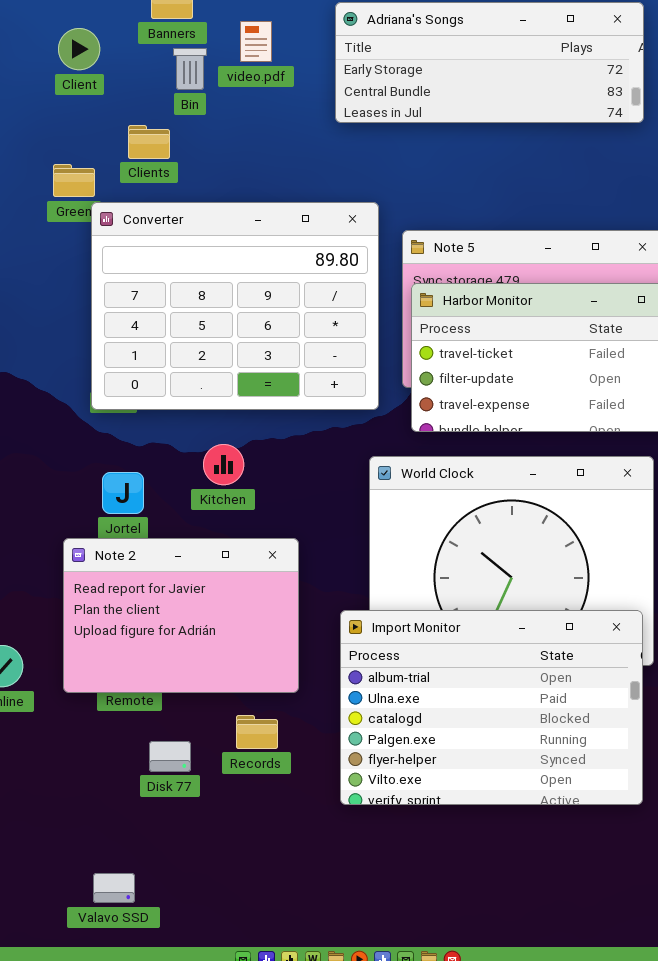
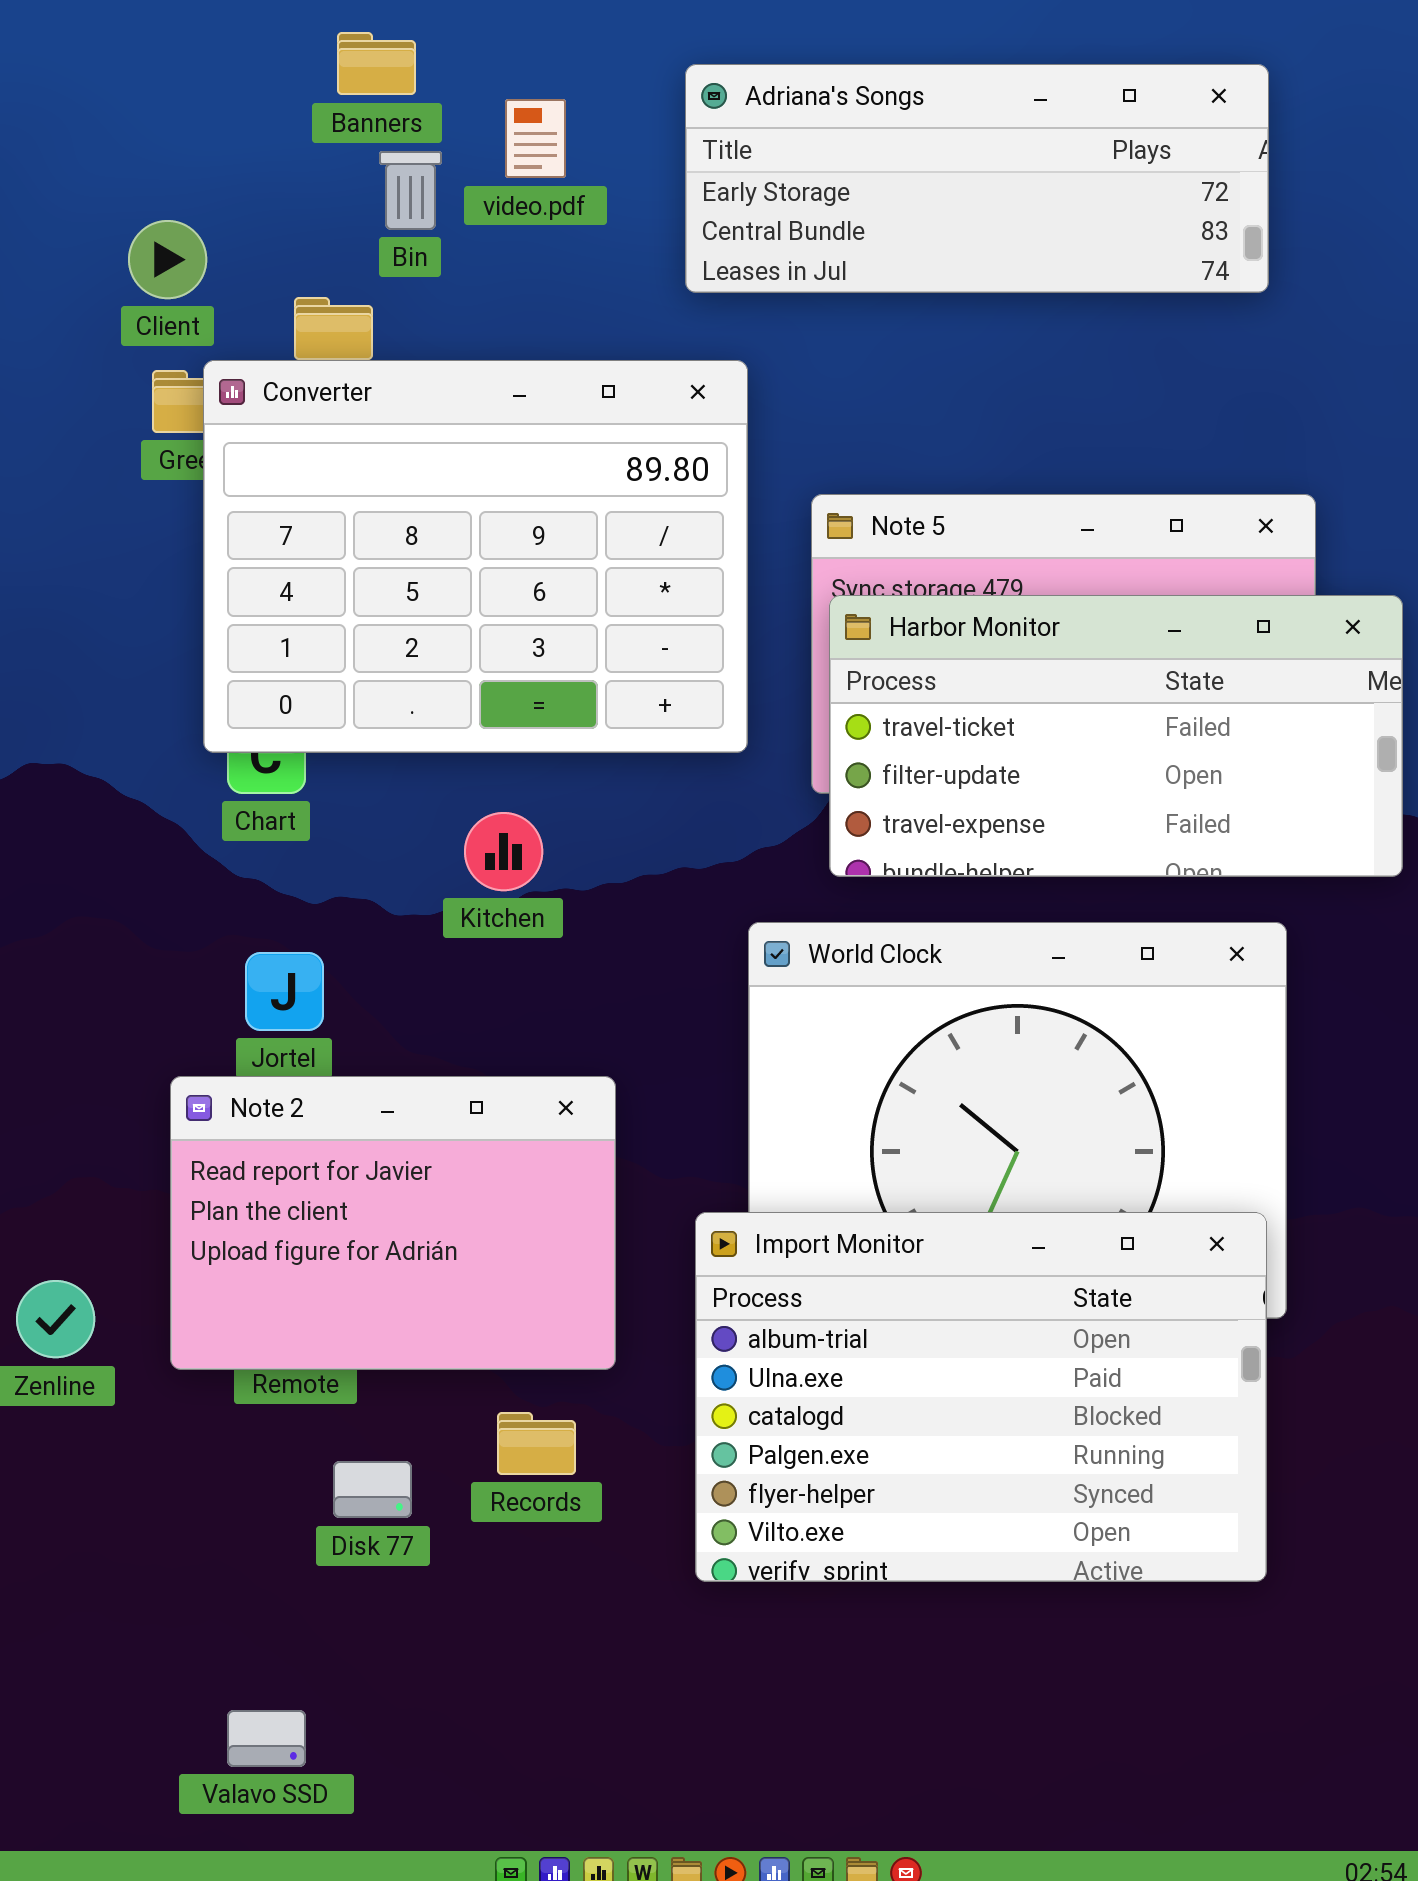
Client: [58,28,100,70] -> [128,220,207,299], moved
Converter: [91,202,379,410] -> [203,360,748,753], moved
Kitchen: [203,444,244,485] -> [464,812,543,891], moved

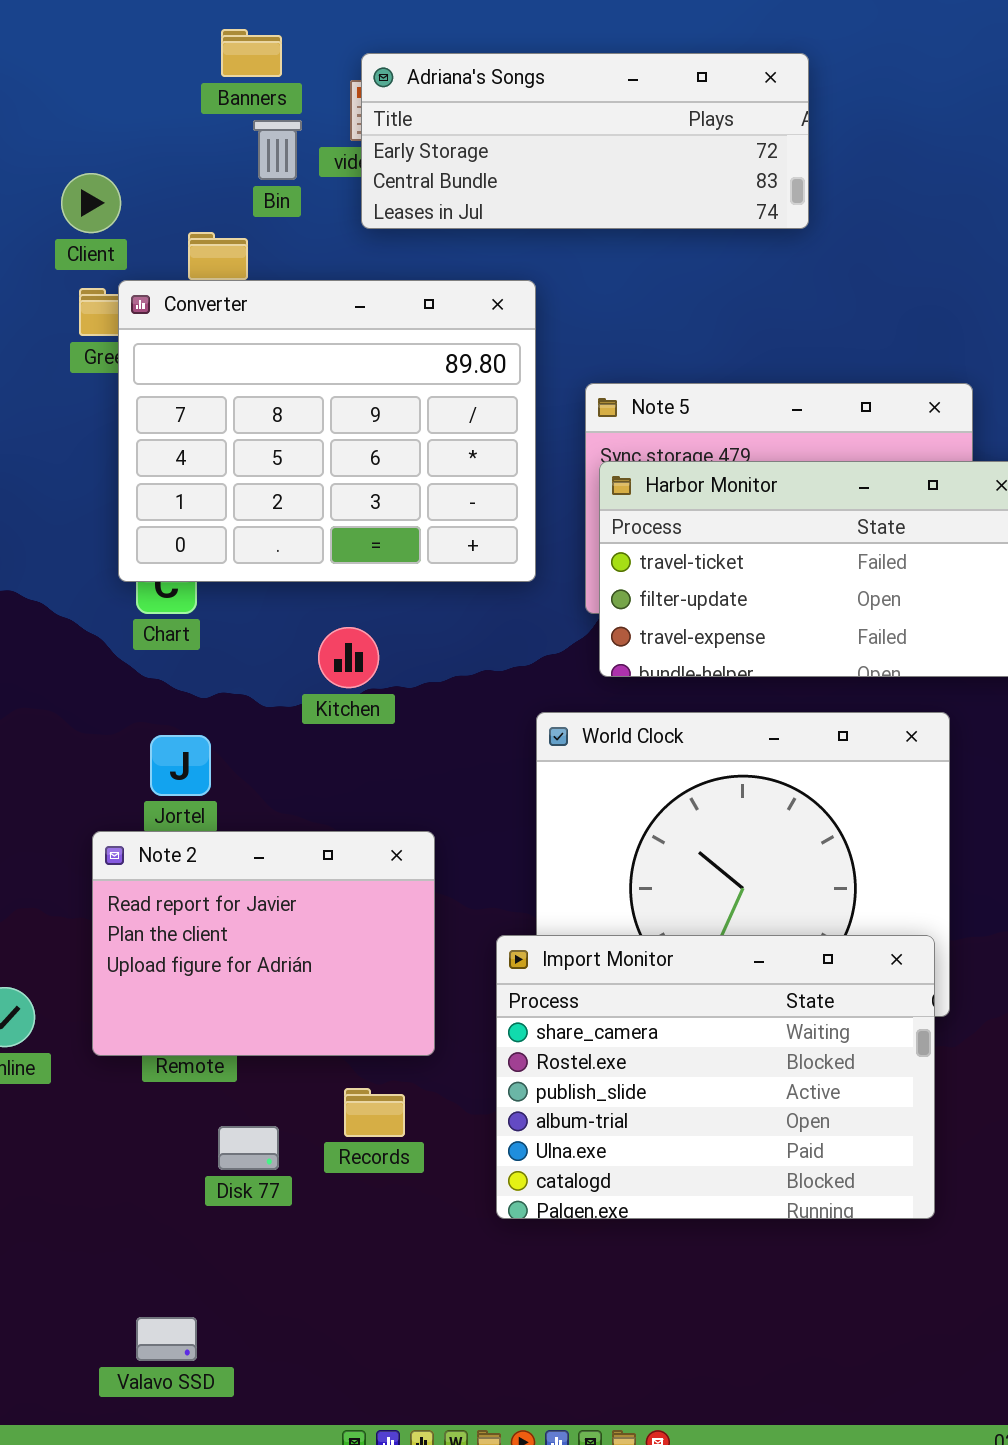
Adriana's Songs: [685,64,1269,293] -> [361,53,809,229], moved
Import Monitor: [695,1212,1267,1582] -> [496,935,935,1219], scrolled up 3 rows

